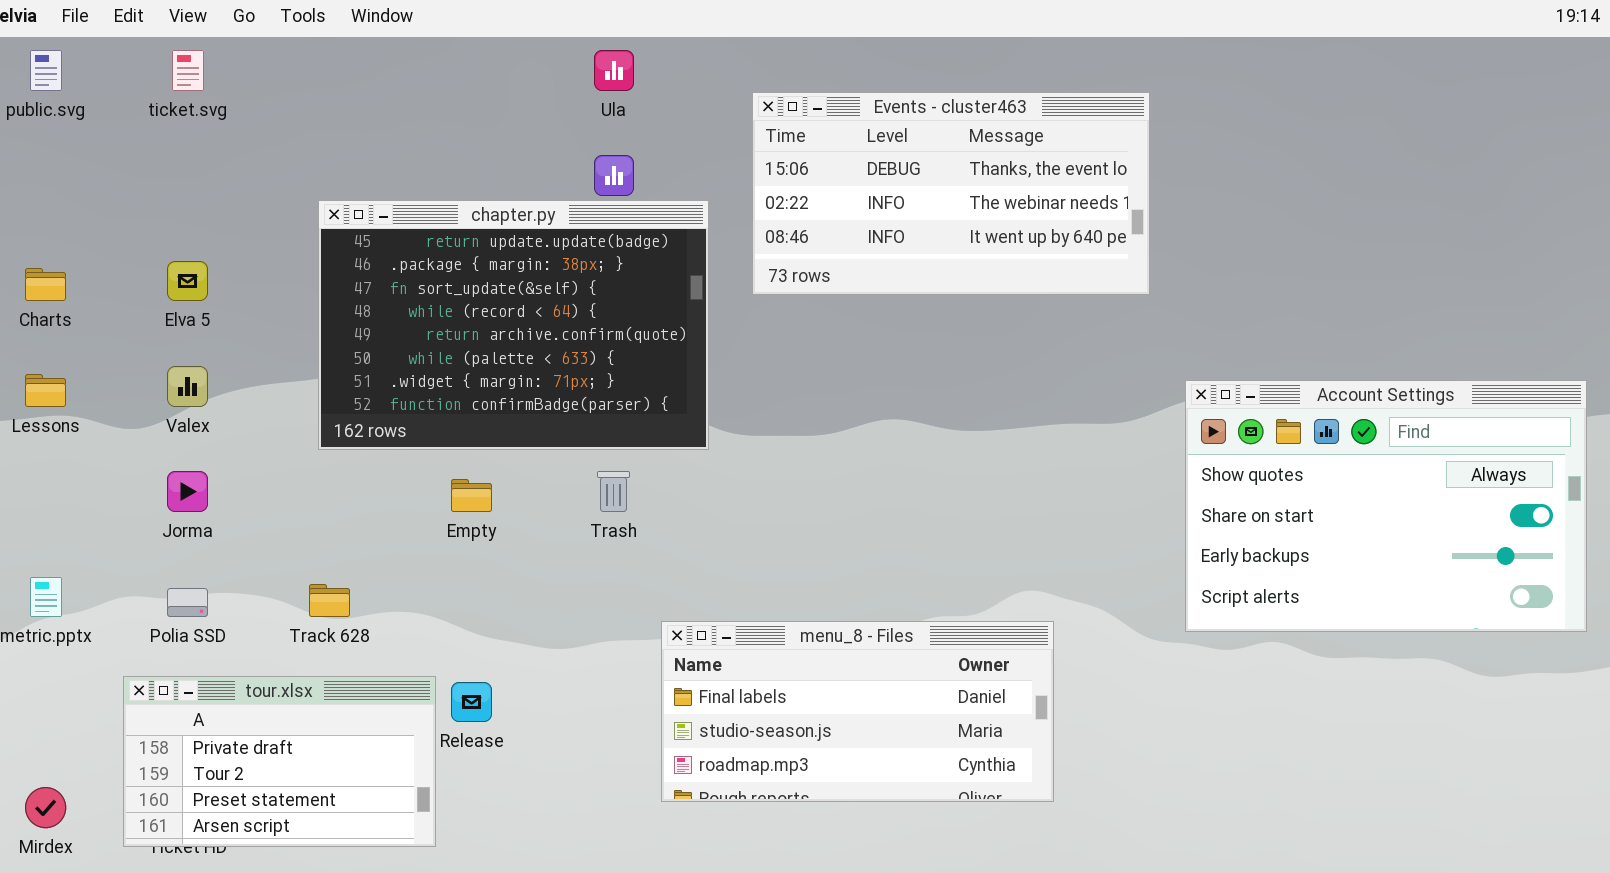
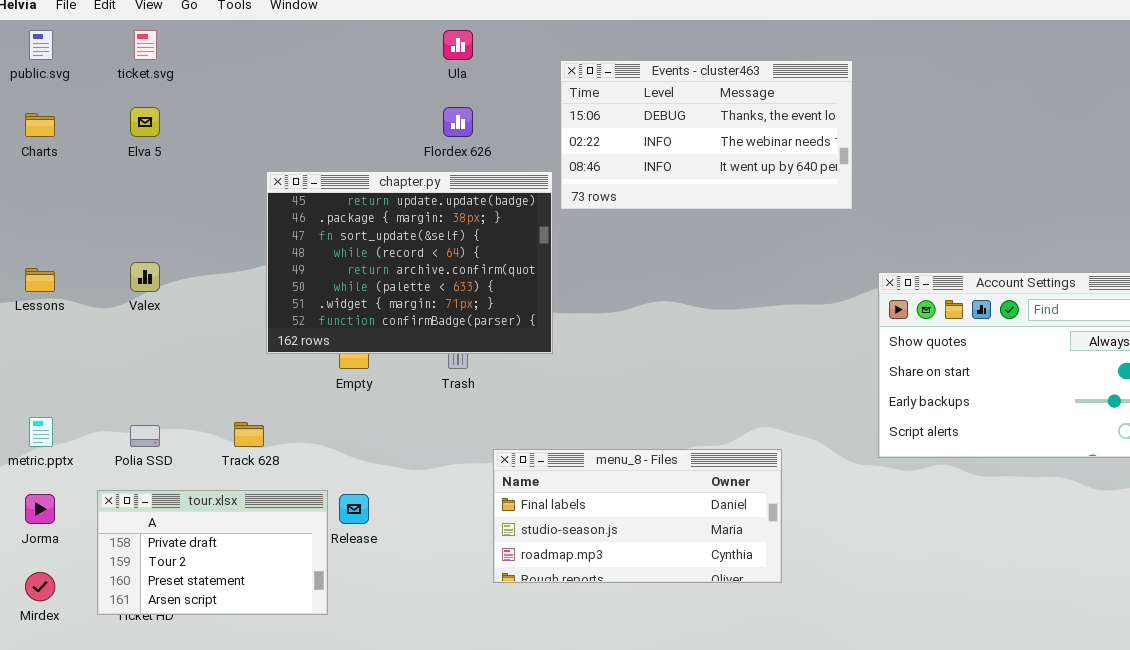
chapter.py: [318,200,709,450] -> [266,171,553,354], moved
Elva 5: [167,261,208,301] -> [130,107,160,137], moved
Charts: [25,268,66,301] -> [25,113,55,137], moved
Jorma: [167,471,208,512] -> [25,494,55,524], moved

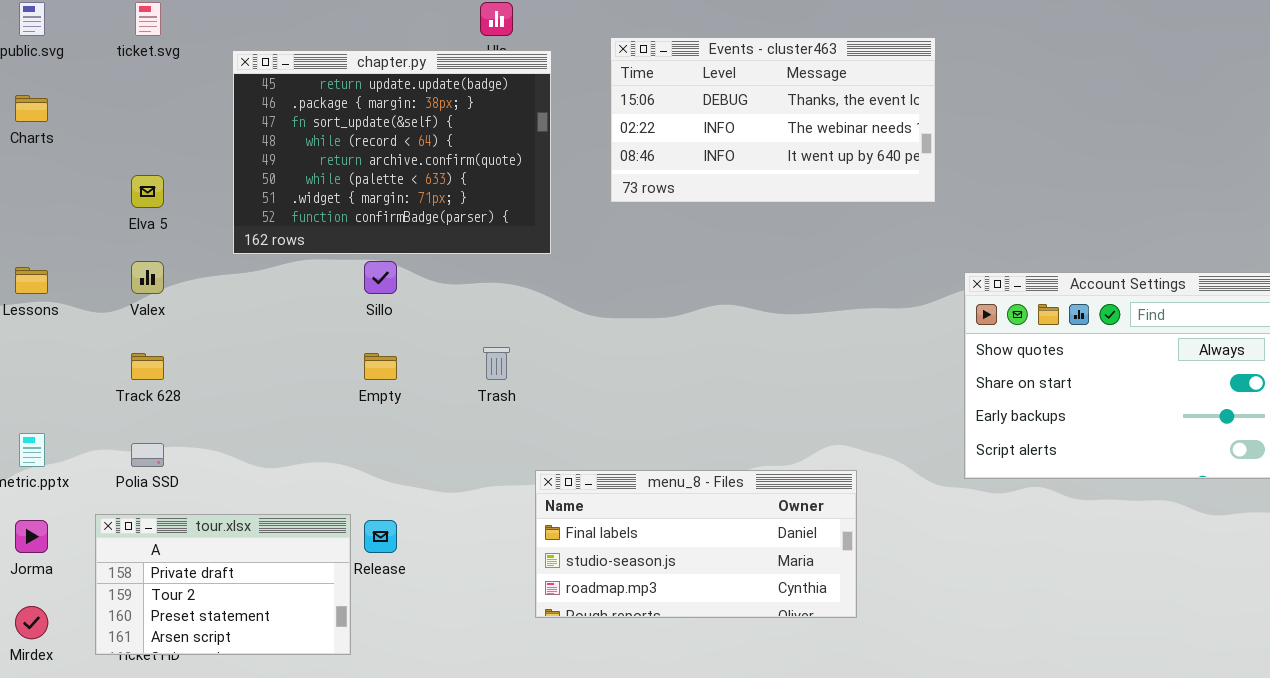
Elva 5: [130,107,160,137] -> [131,175,164,208], moved
chapter.py: [266,171,553,354] -> [232,50,552,255], moved
Track 628: [234,422,264,447] -> [131,353,164,380], moved

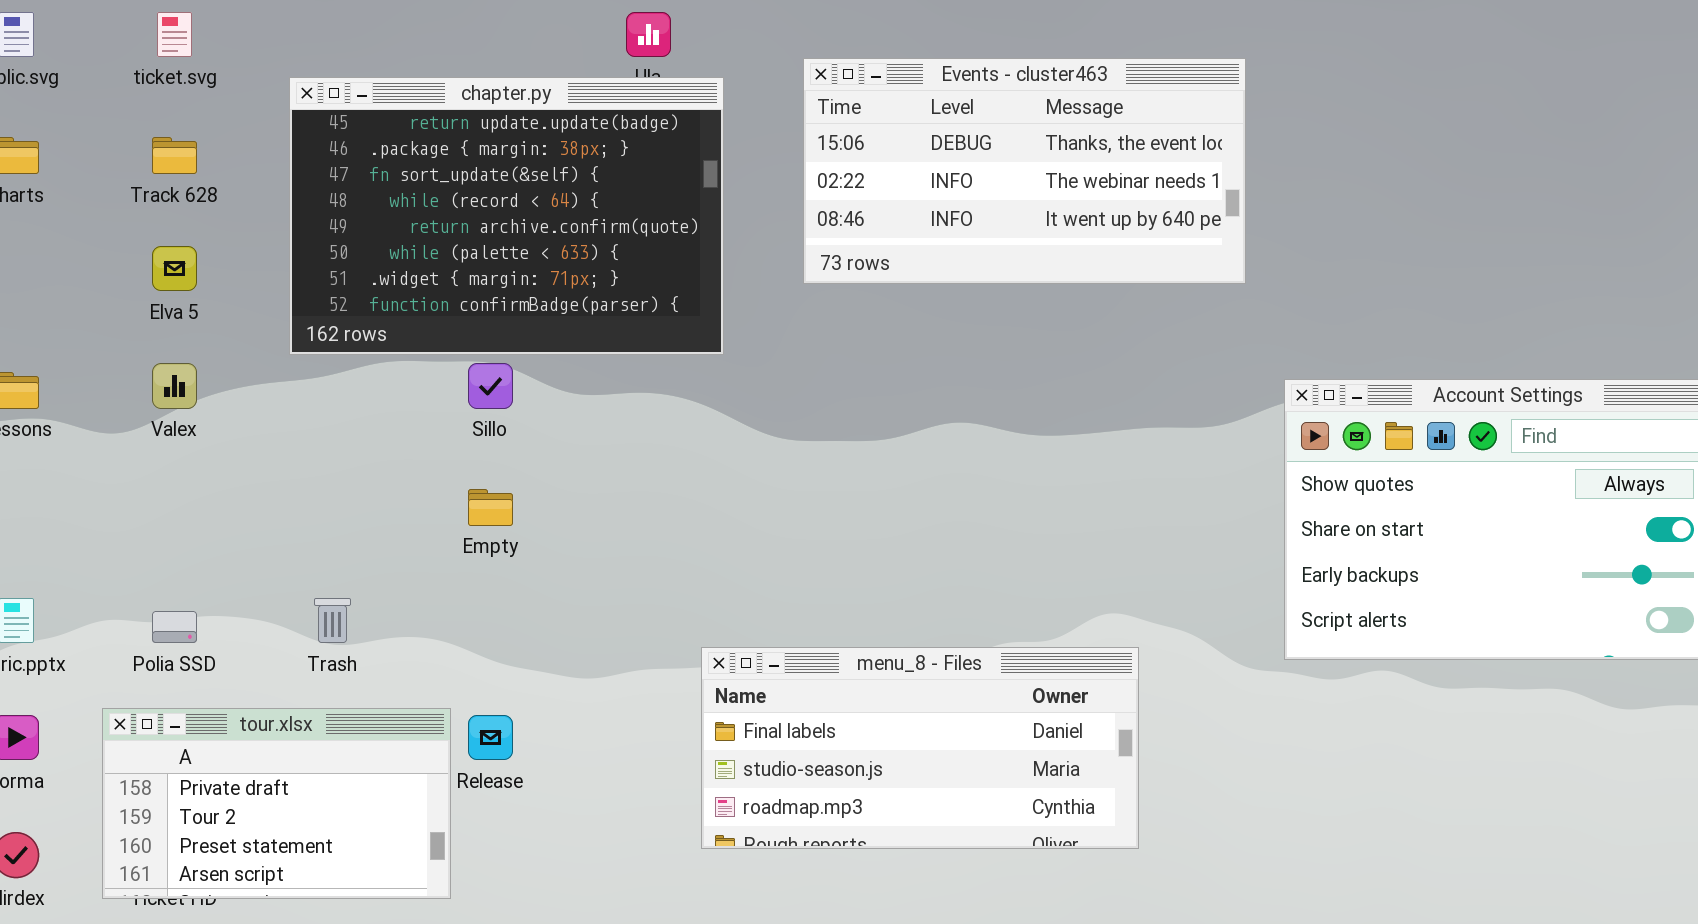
Trash: [483,347,510,380] -> [314,598,351,643], moved
Track 628: [131,353,164,380] -> [152,137,197,174], moved

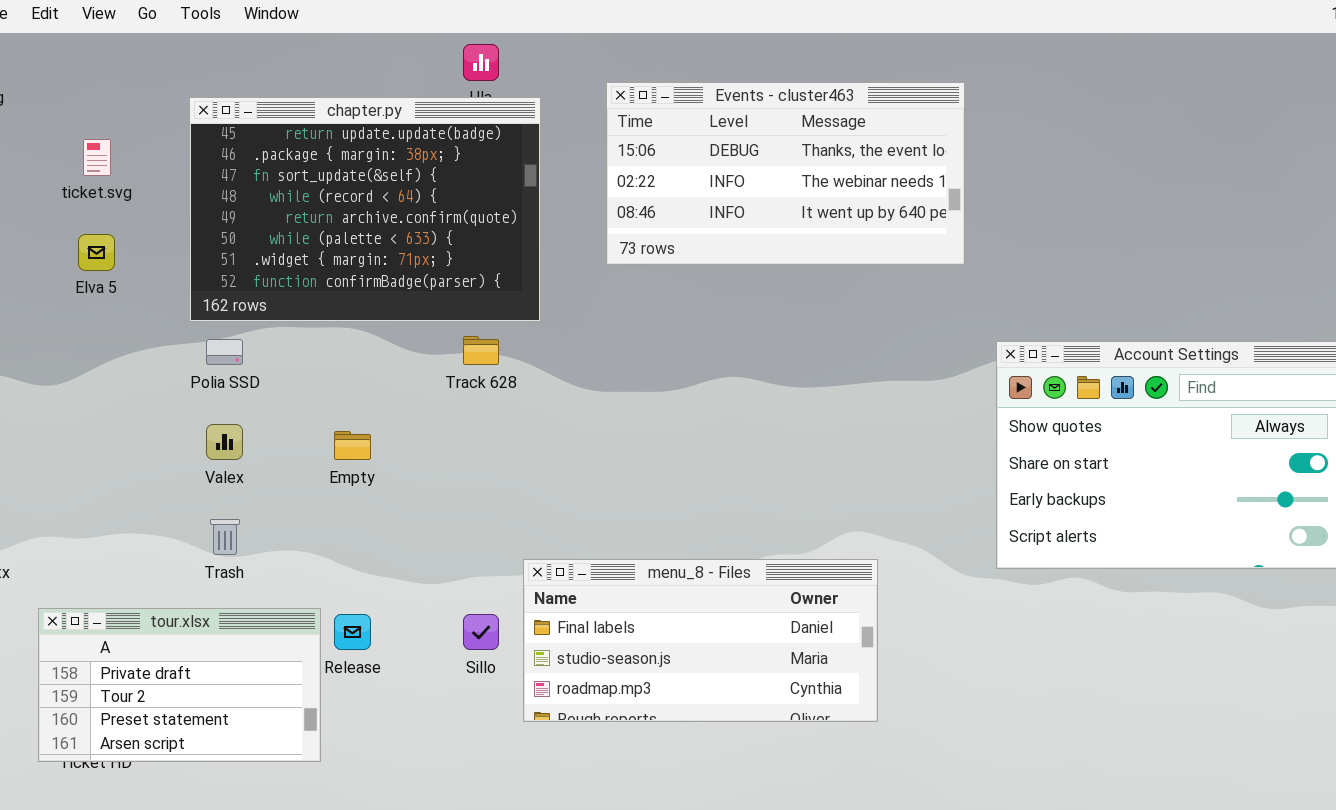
ticket.svg: [157,12,192,57] -> [83,139,111,176], moved
Track 628: [152,137,197,174] -> [463,336,499,365], moved
Valex: [152,363,197,409] -> [206,424,243,460], moved
Sillo: [468,363,513,409] -> [463,614,499,650], moved
Polia SSD: [152,611,197,643] -> [206,339,243,365], moved

